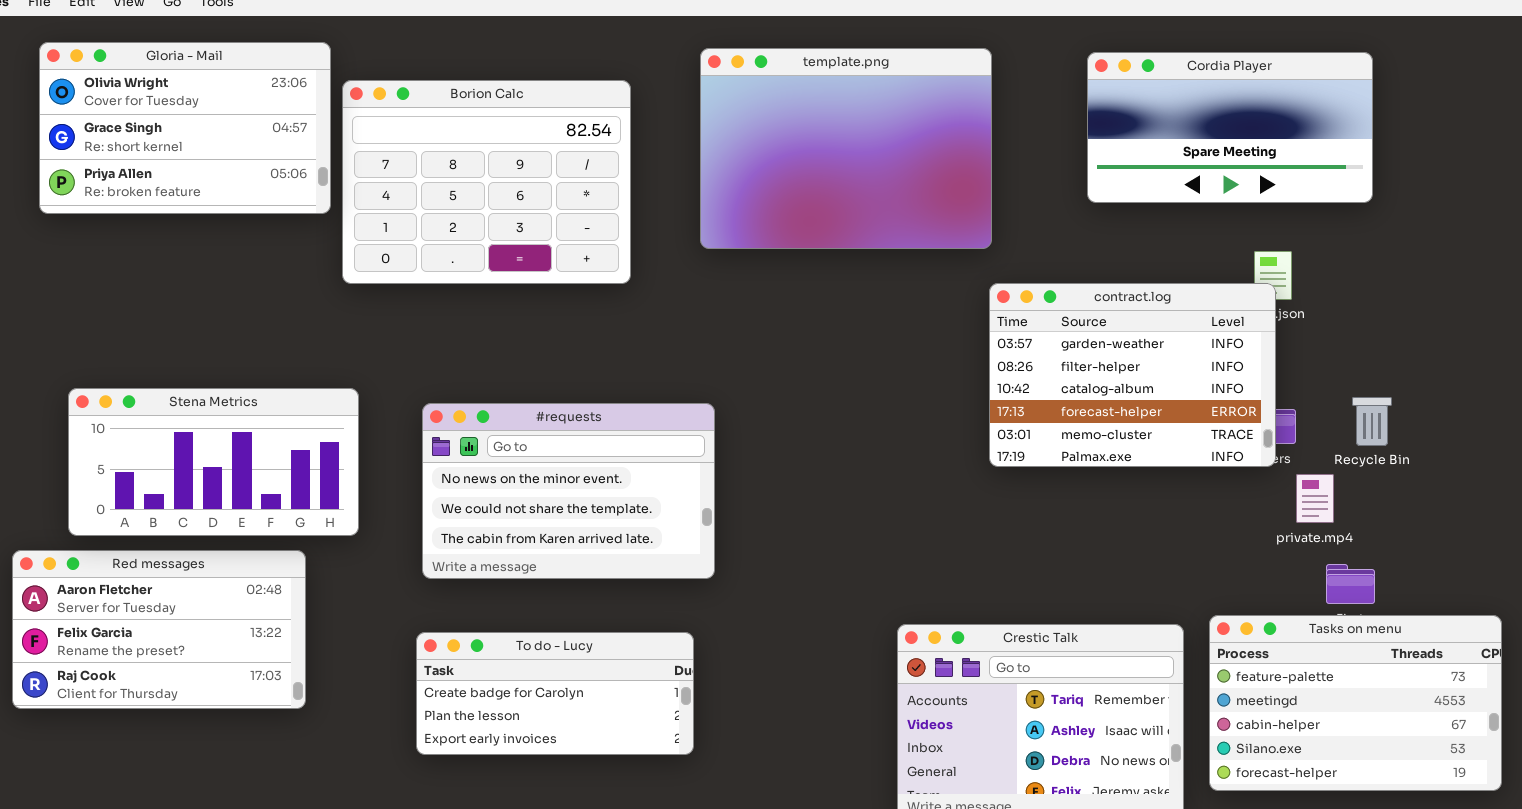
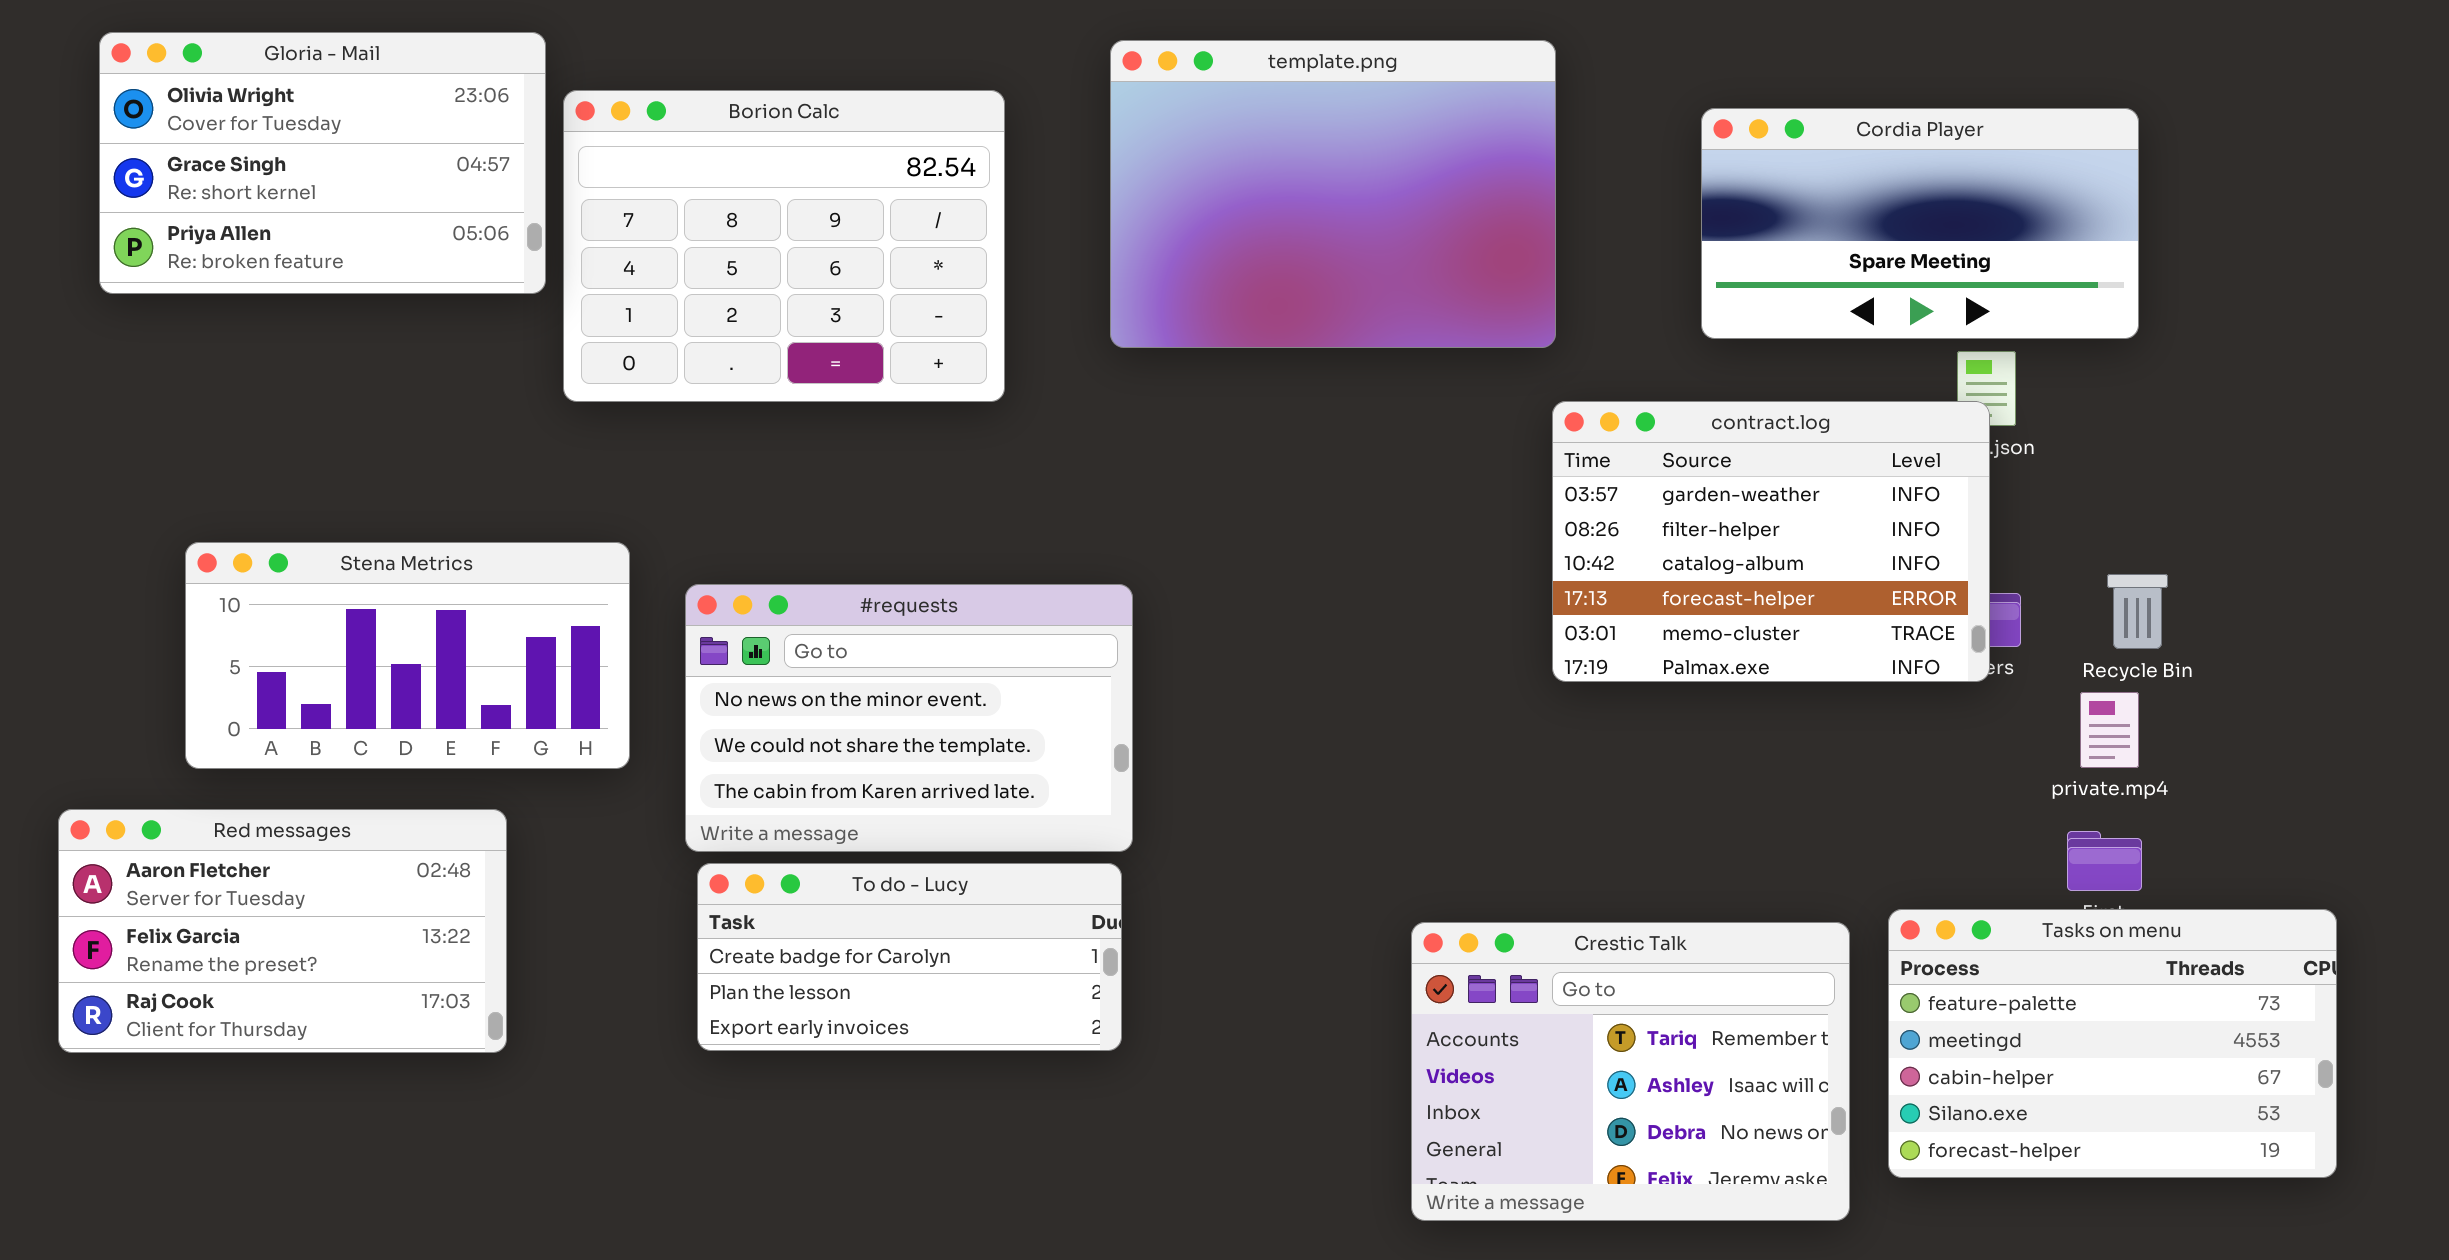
Cordia Player: [1087,52,1373,203] -> [1701,108,2139,339], moved
Stena Metrics: [68,388,359,536] -> [185,542,630,769], moved
private.mp4: [1296,474,1334,523] -> [2080,692,2139,768], moved
To do - Lucy: [416,632,694,755] -> [697,863,1122,1051], moved

